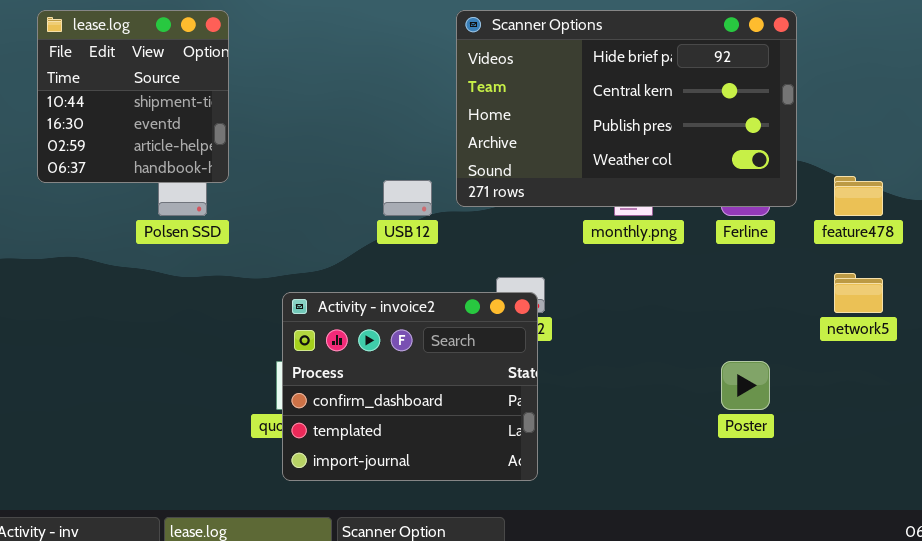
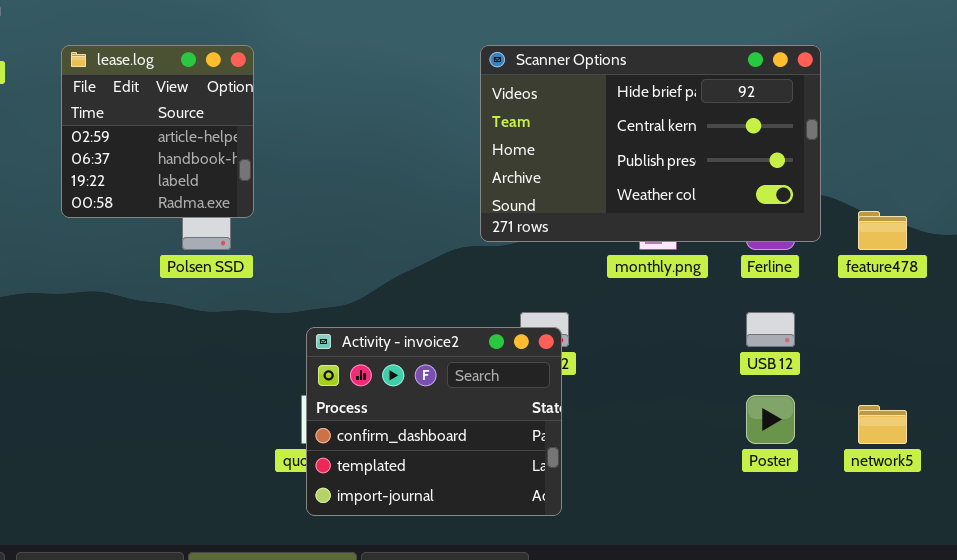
lease.log: [37,10,229,183] -> [61,45,254,218], scrolled down 2 rows
USB 12: [383,180,432,216] -> [746,312,795,347], moved
network5: [834,273,883,313] -> [858,405,907,444], moved

